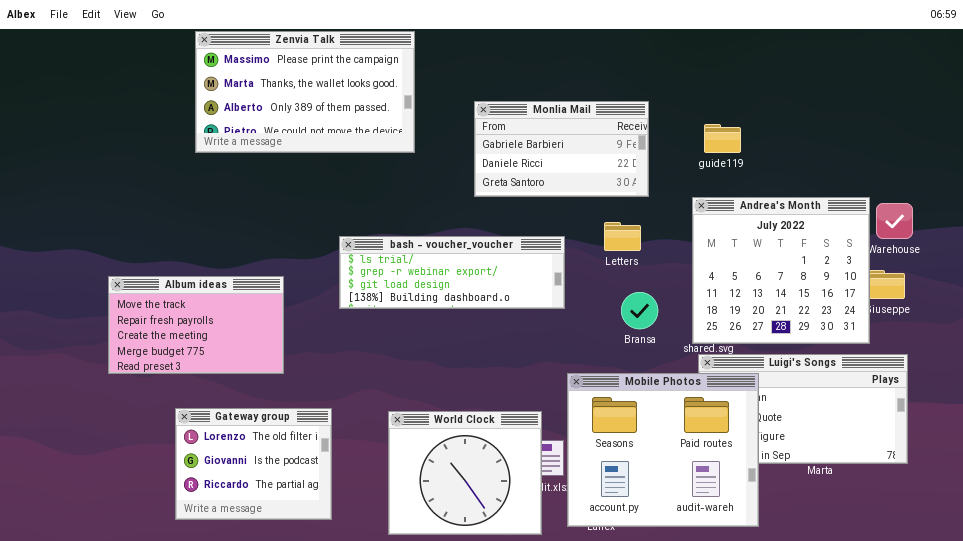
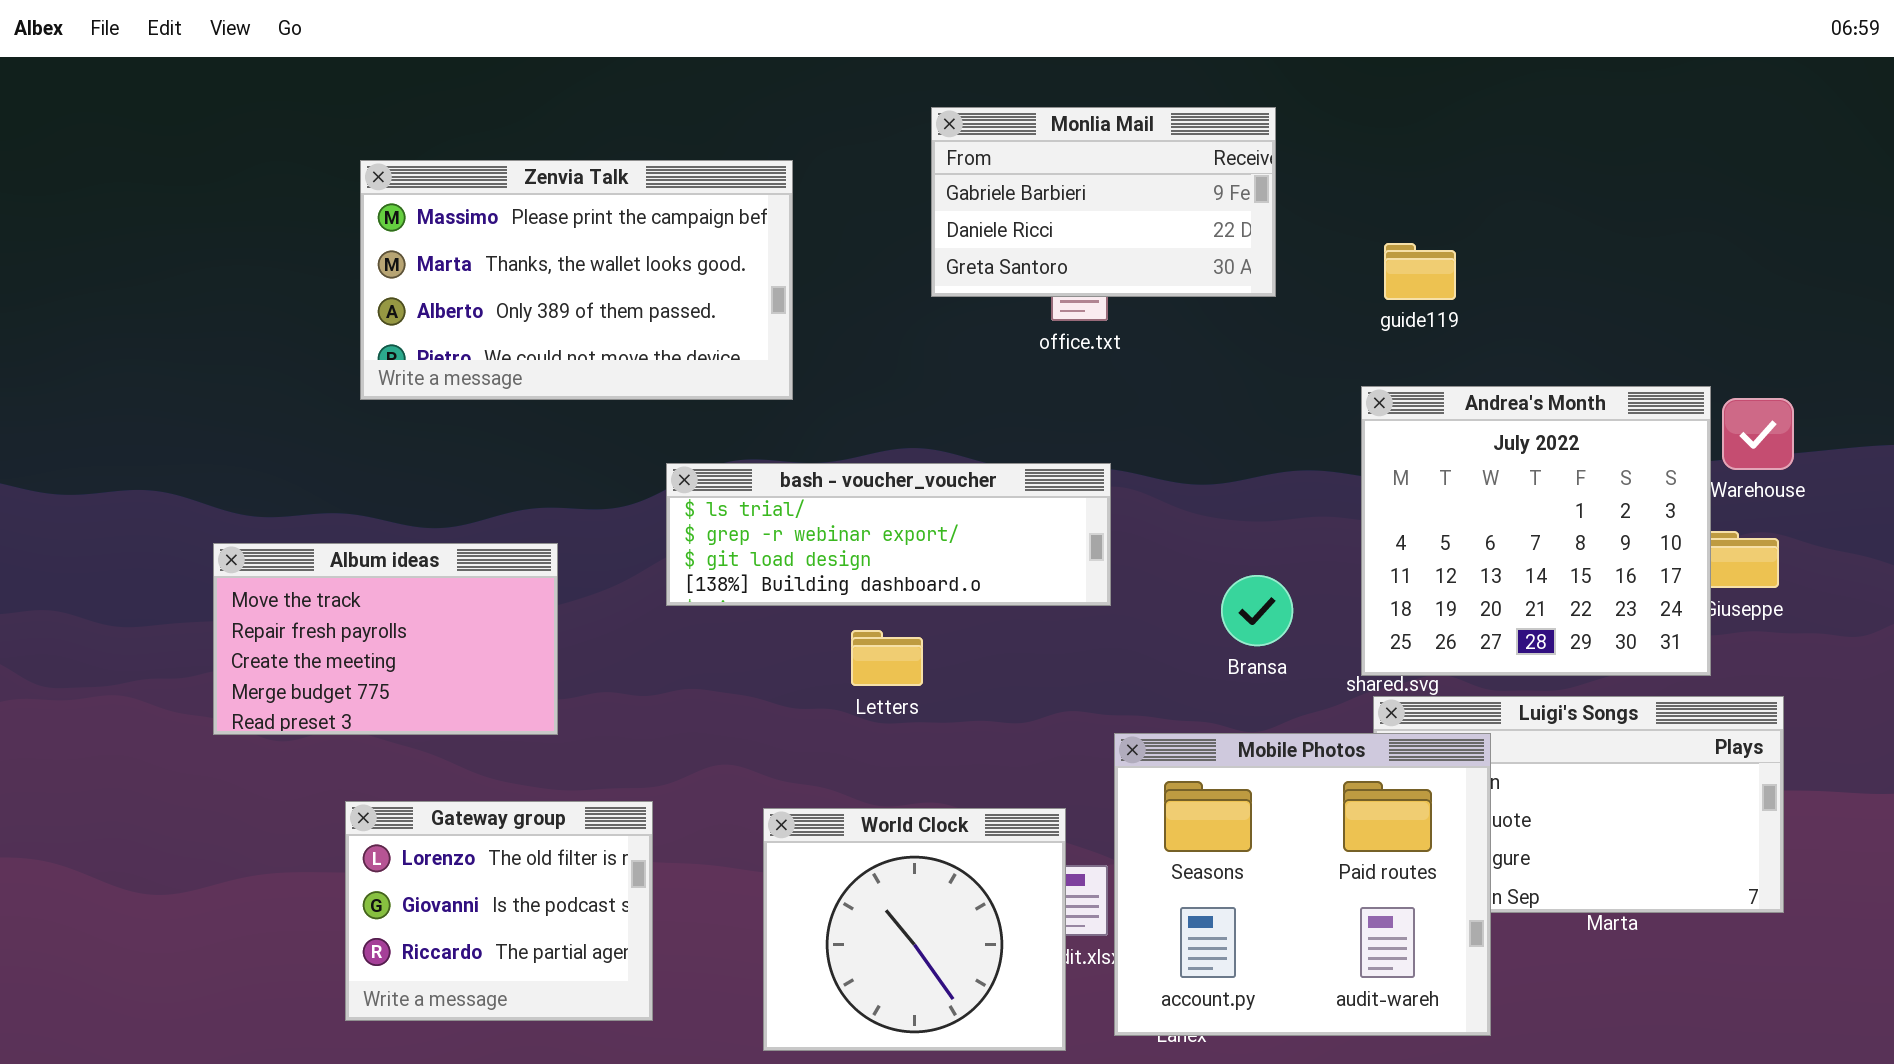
Zenvia Talk: [195,31,415,153] -> [360,160,793,400], moved
Monlia Mail: [474,101,649,197] -> [931,107,1276,297], moved
Letters: [604,222,641,251] -> [851,630,923,686], moved

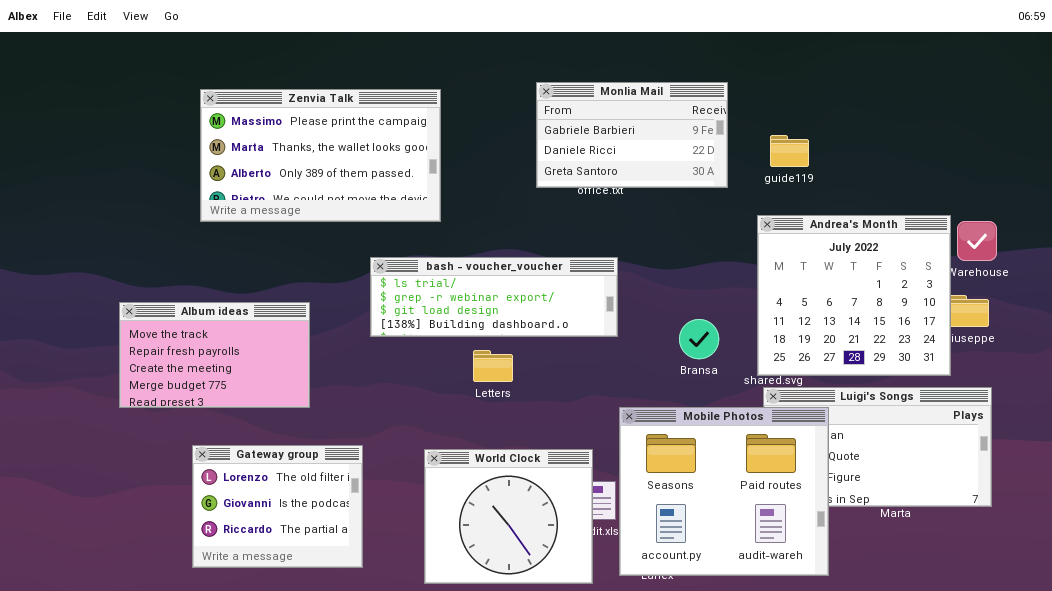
Monlia Mail: [931,107,1276,297] -> [536,82,728,188], moved

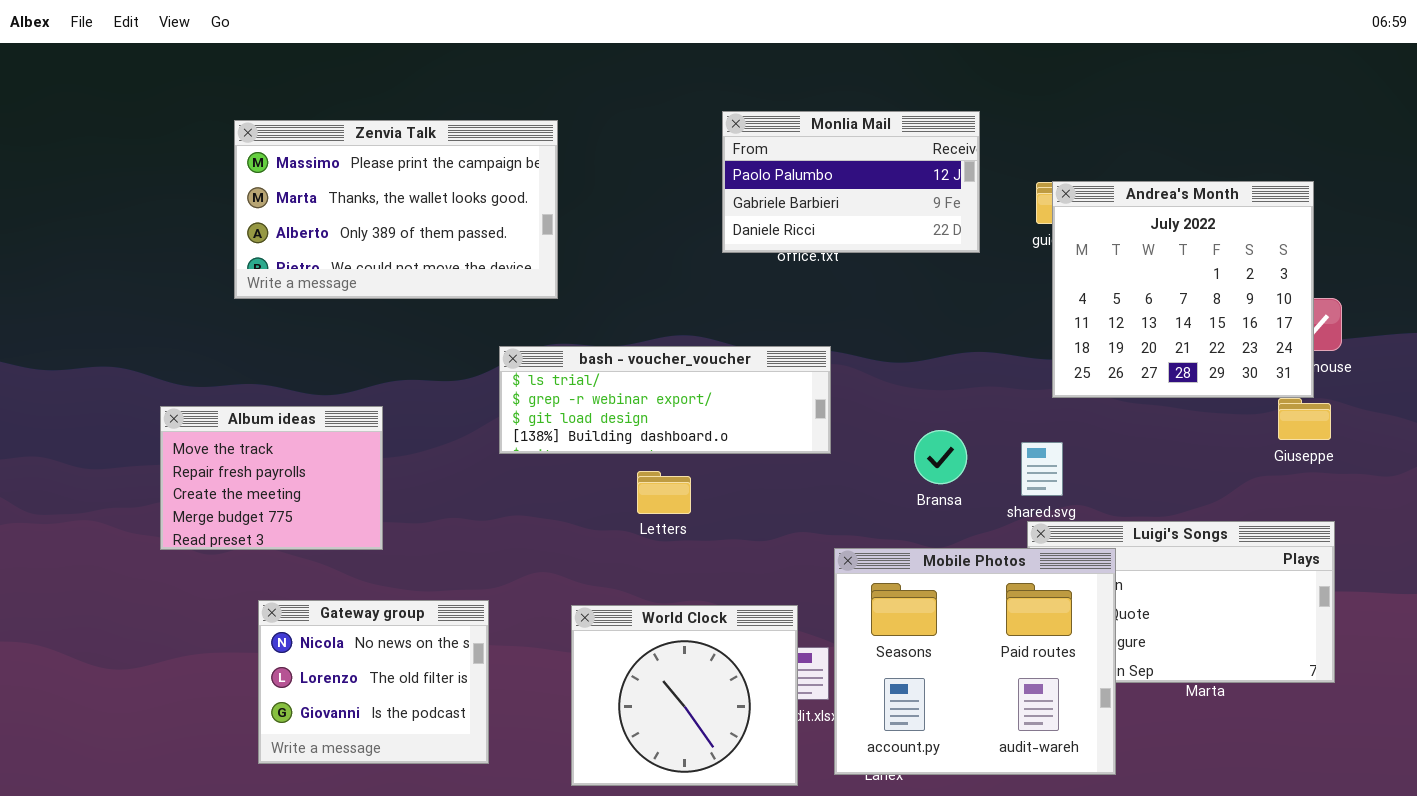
Monlia Mail: [536,82,728,188] -> [722,111,980,253], scrolled up 1 row
Zenvia Talk: [200,89,441,222] -> [234,120,558,299], moved
Andrea's Month: [757,215,951,376] -> [1052,181,1314,398], moved
Album ideas: [119,302,310,408] -> [160,406,383,550], resized
Gateway group: [192,445,363,568] -> [258,600,489,764], scrolled up 1 row

